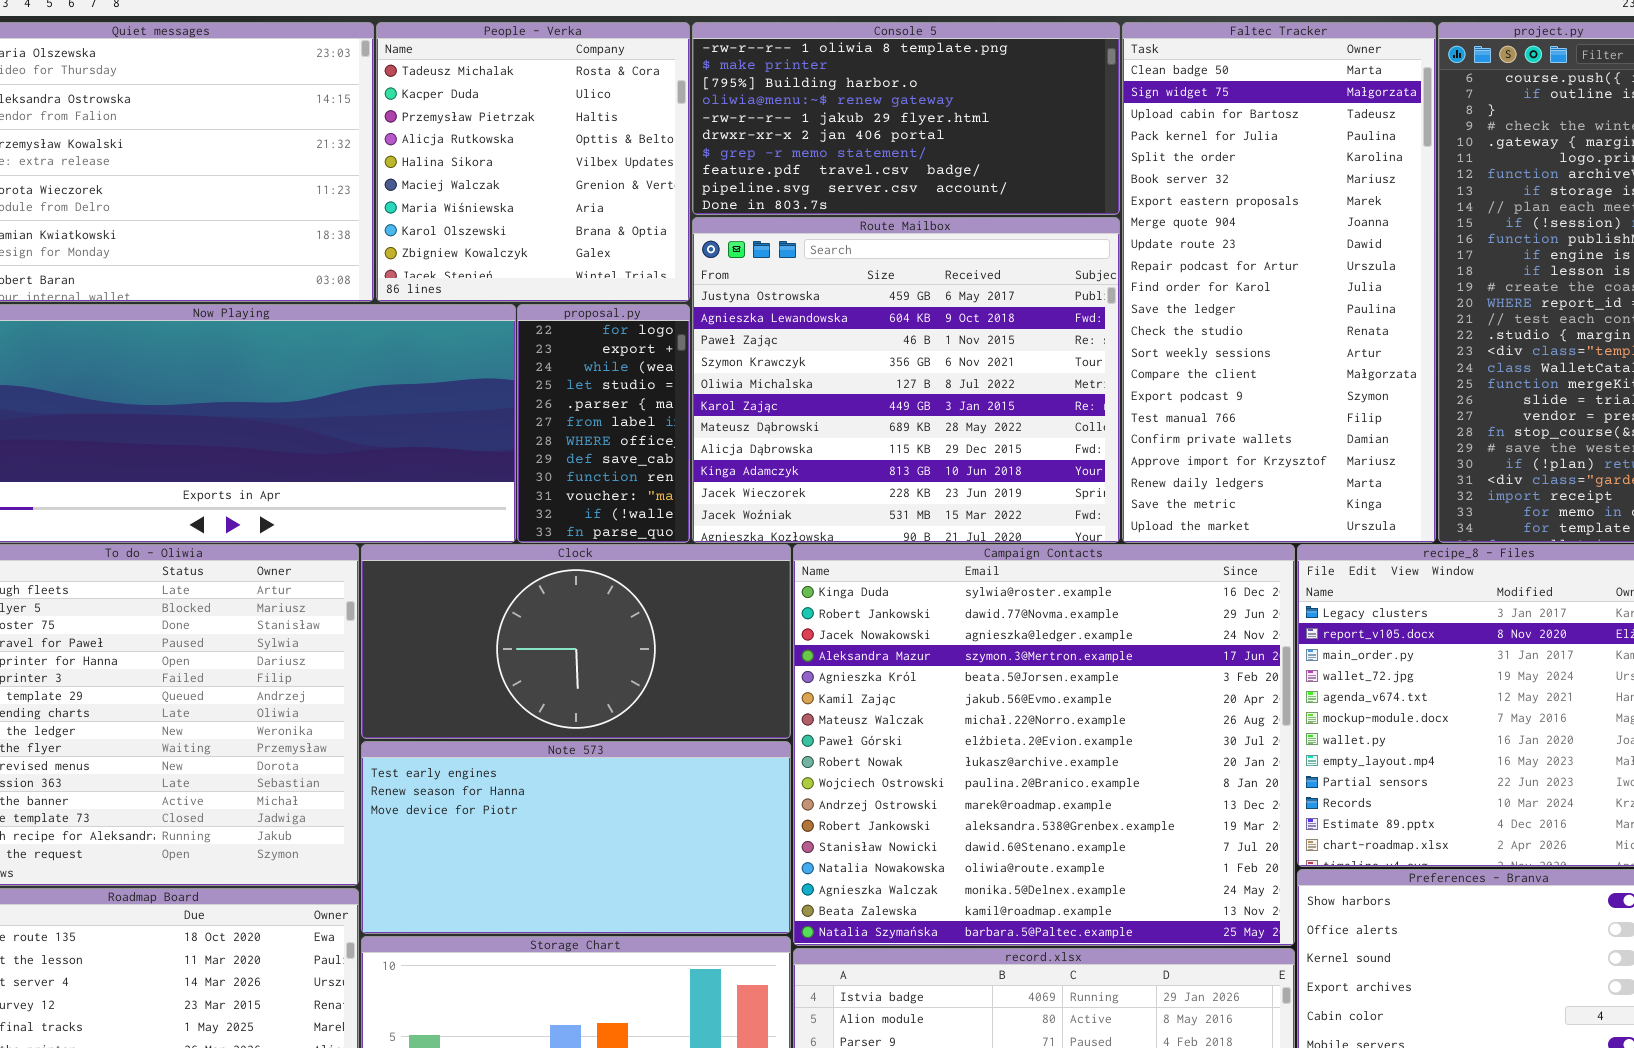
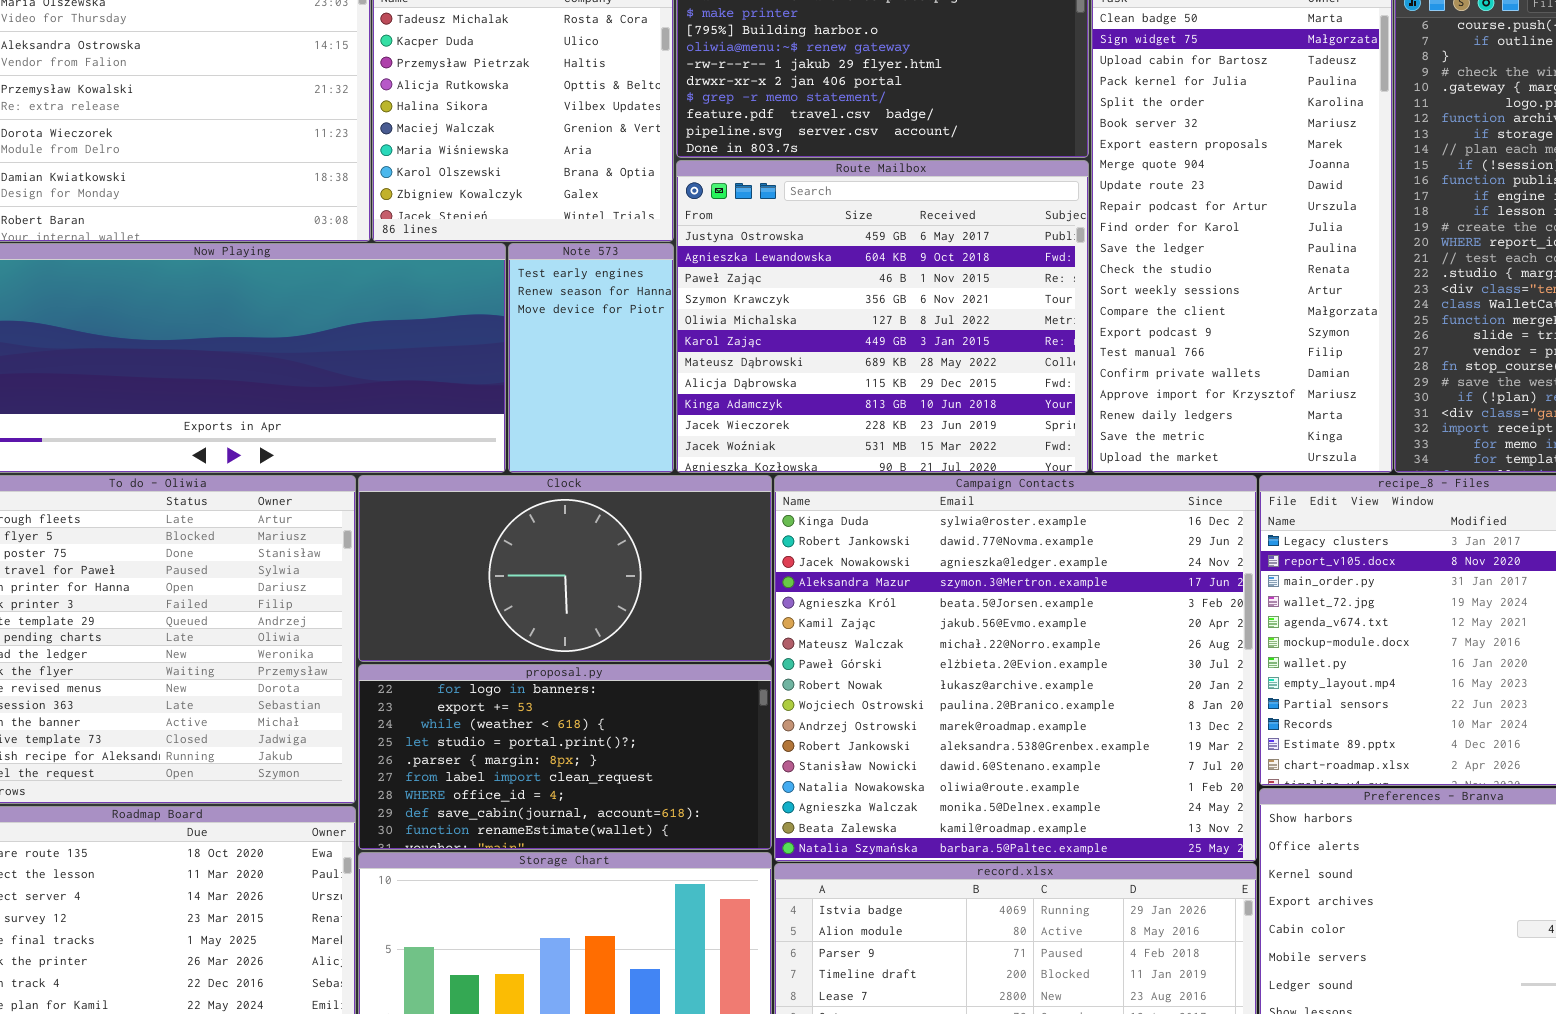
proposal.py: [517,304,690,543] -> [358,664,772,850], moved, resized
Note 573: [361,741,791,934] -> [508,243,674,473], moved, resized

